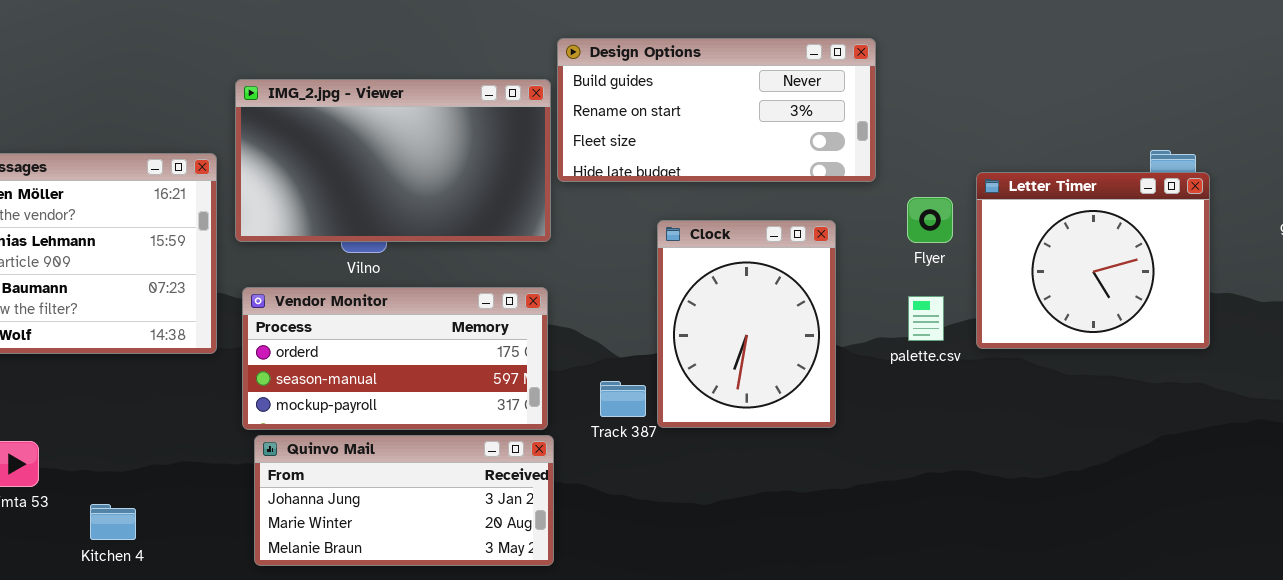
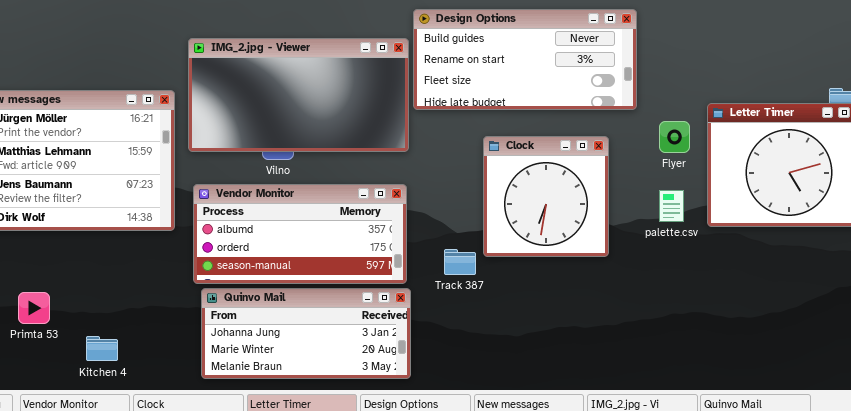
Clock: [657,220,836,428] -> [483,136,609,257], resized
Vendor Monitor: [242,287,548,430] -> [193,184,407,284], scrolled up 1 row

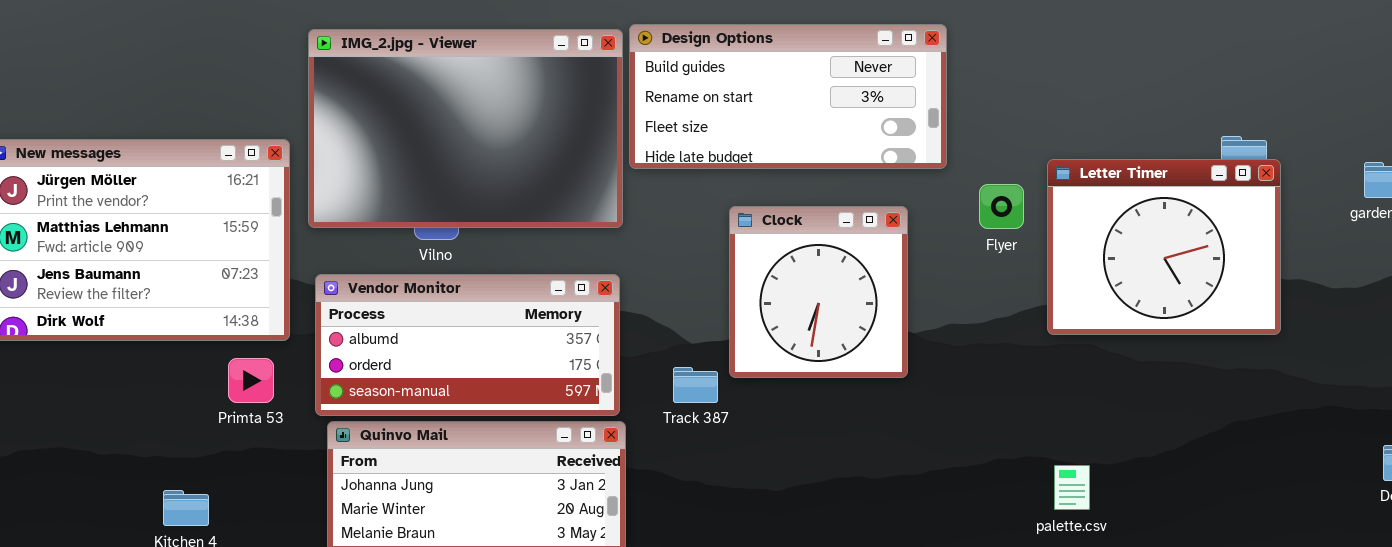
IMG_2.jpg - Viewer: [188,38,409,152] -> [308,29,623,228], resized
palette.csv: [659,190,684,222] -> [1054,465,1090,510], moved
Primta 53: [18,292,50,324] -> [228,358,274,403], moved

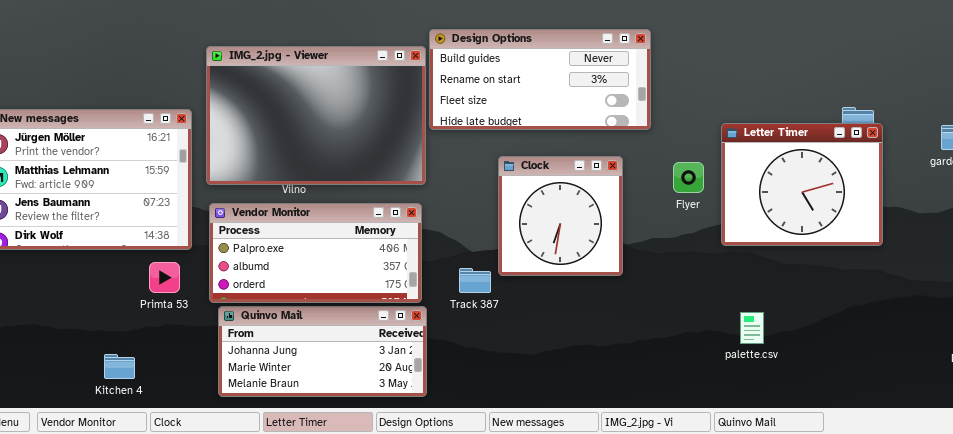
IMG_2.jpg - Viewer: [308,29,623,228] -> [206,46,426,185], moved
Flyer: [979,184,1024,229] -> [673,162,704,193], moved
Vendor Monitor: [315,274,620,416] -> [209,203,422,303], scrolled up 1 row
palette.csv: [1054,465,1090,510] -> [740,312,764,344], moved

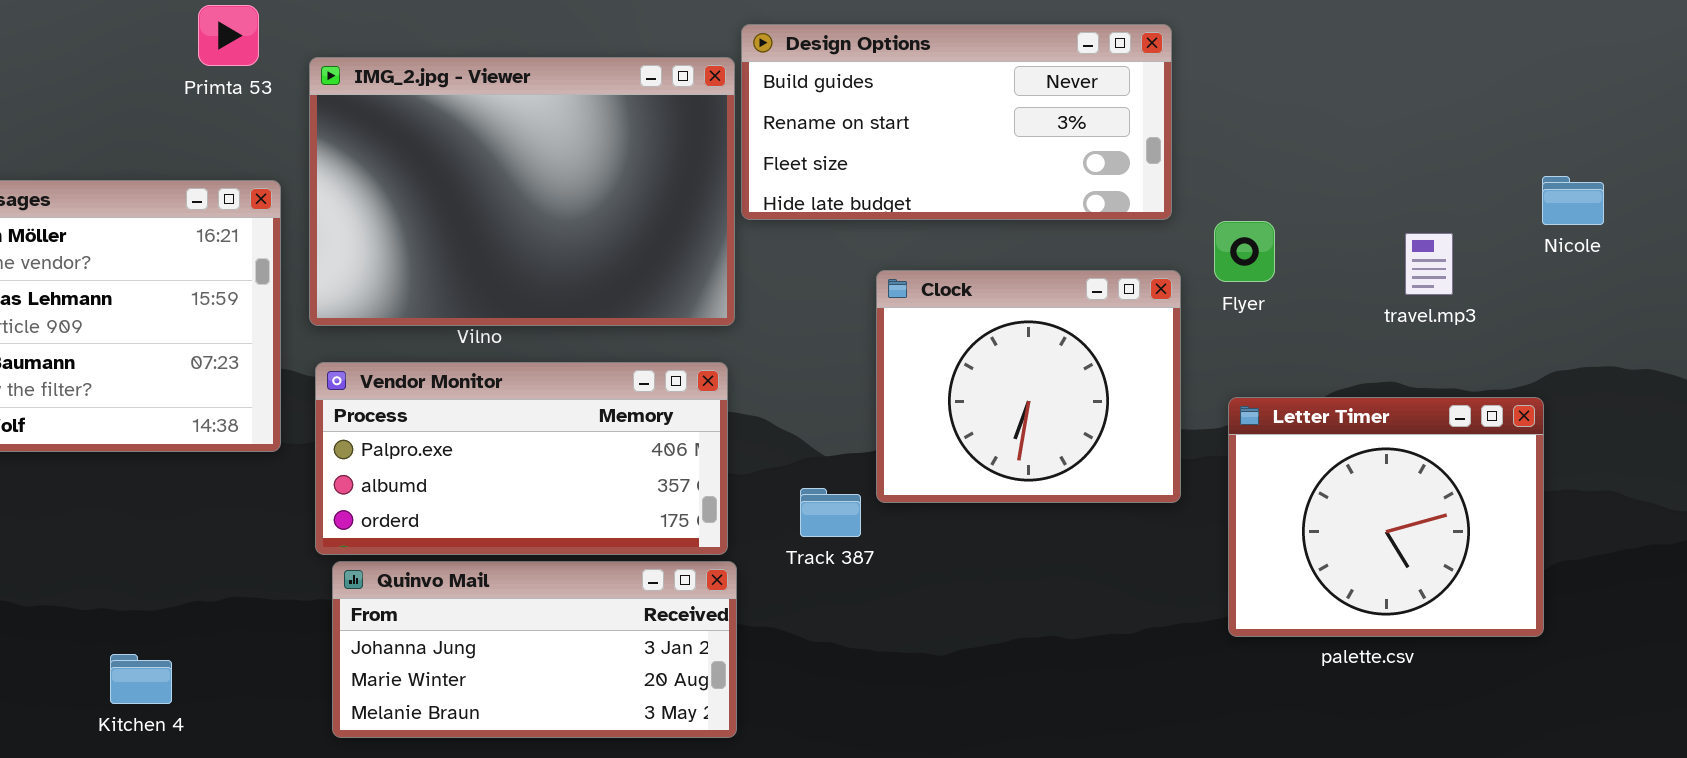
Letter Timer: [721,123,883,246] -> [1228,397,1544,637], moved
Clock: [498,156,623,276] -> [876,270,1181,503], resized
Flyer: [673,162,704,193] -> [1214,221,1275,282], moved
Primta 53: [149,262,180,293] -> [198,5,259,66], moved

